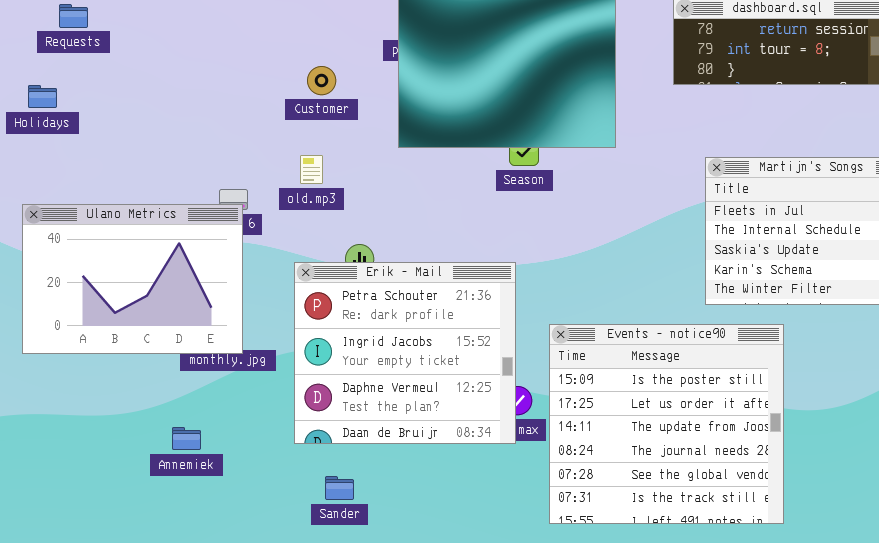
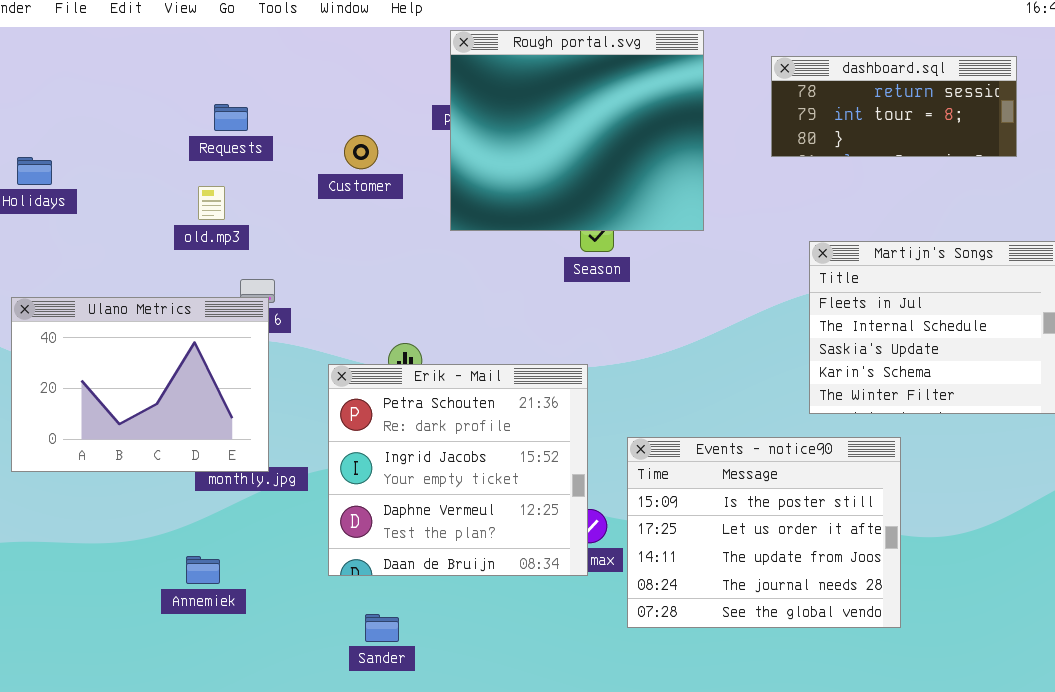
Requests: [59,4,88,28] -> [214,104,248,131], moved
old.mp3: [300,155,323,184] -> [198,186,225,220], moved
Events - notice90: [549,324,784,524] -> [627,437,901,628], resized

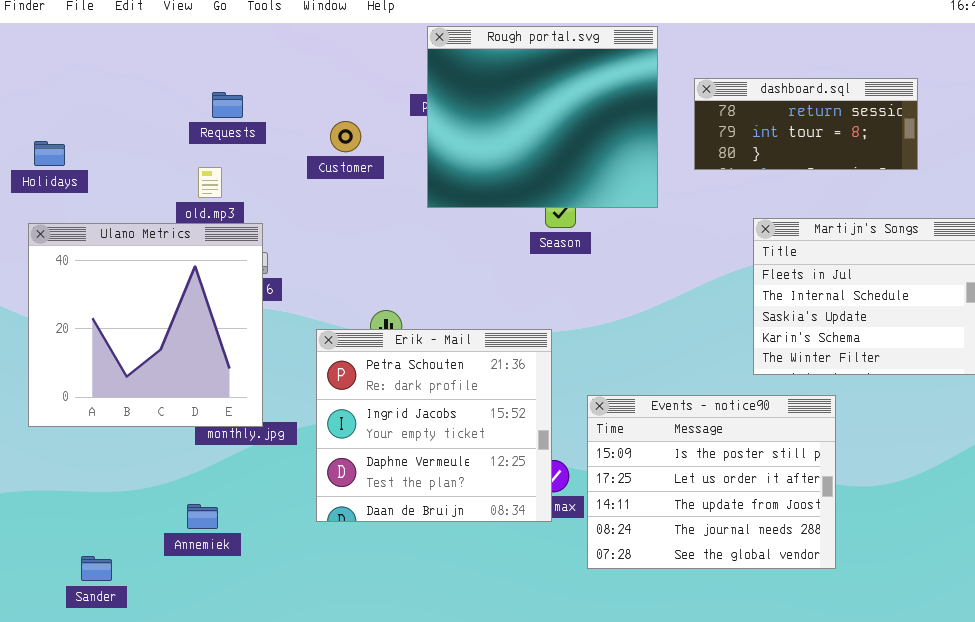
dashboard.sql: [771,56,1017,157] -> [694,78,918,170], moved
Ulano Metrics: [11,297,269,472] -> [28,223,263,427], resized
Sander: [365,614,399,642] -> [81,556,112,581], moved

